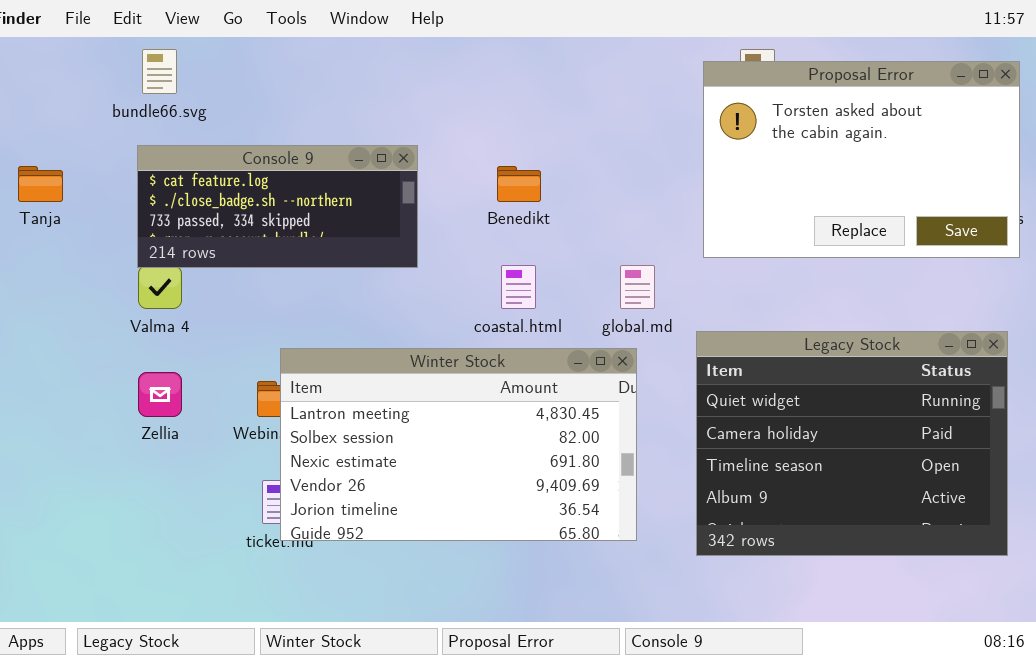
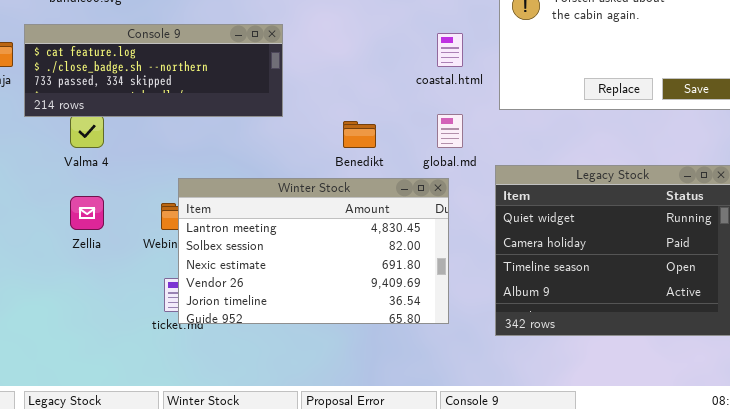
Console 9: [137,145,418,268] -> [24,24,283,117], resized
Benedikt: [497,166,541,202] -> [343,121,376,148], moved
coastal.html: [501,265,536,309] -> [437,33,463,67], moved

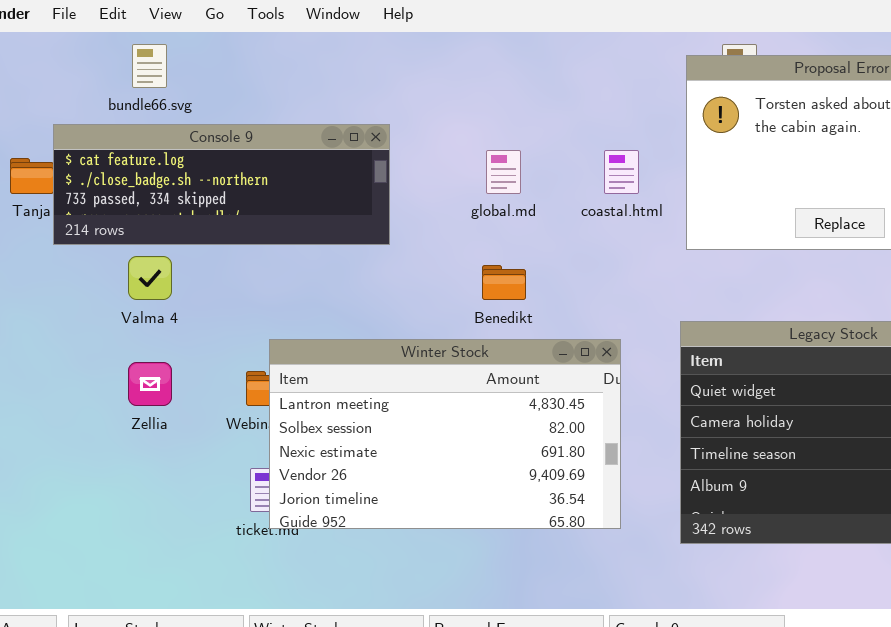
Console 9: [24,24,283,117] -> [53,124,390,245], moved
global.md: [437,114,463,148] -> [486,150,521,194], moved

